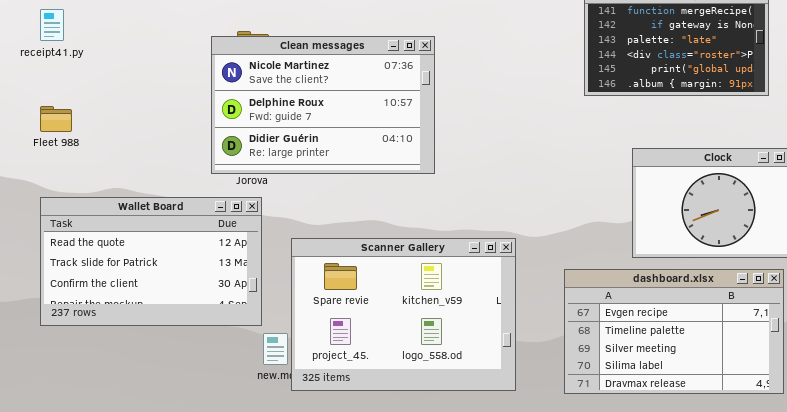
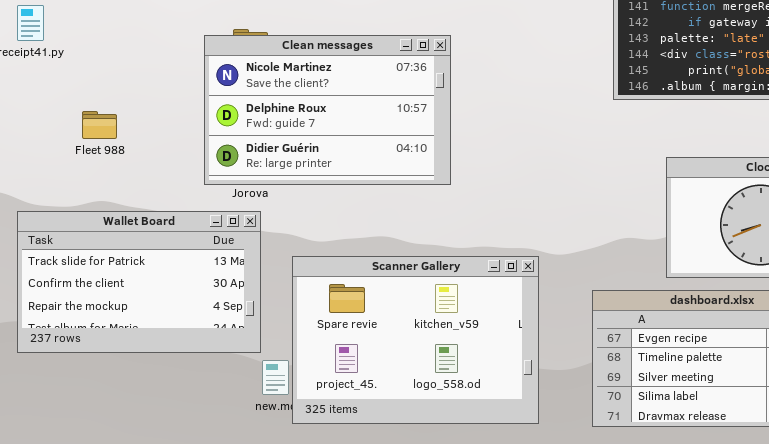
Fleet 988: [40,106,72,132] -> [82,111,117,139], moved
Wallet Board: [40,197,262,326] -> [17,211,261,353], scrolled down 1 row

